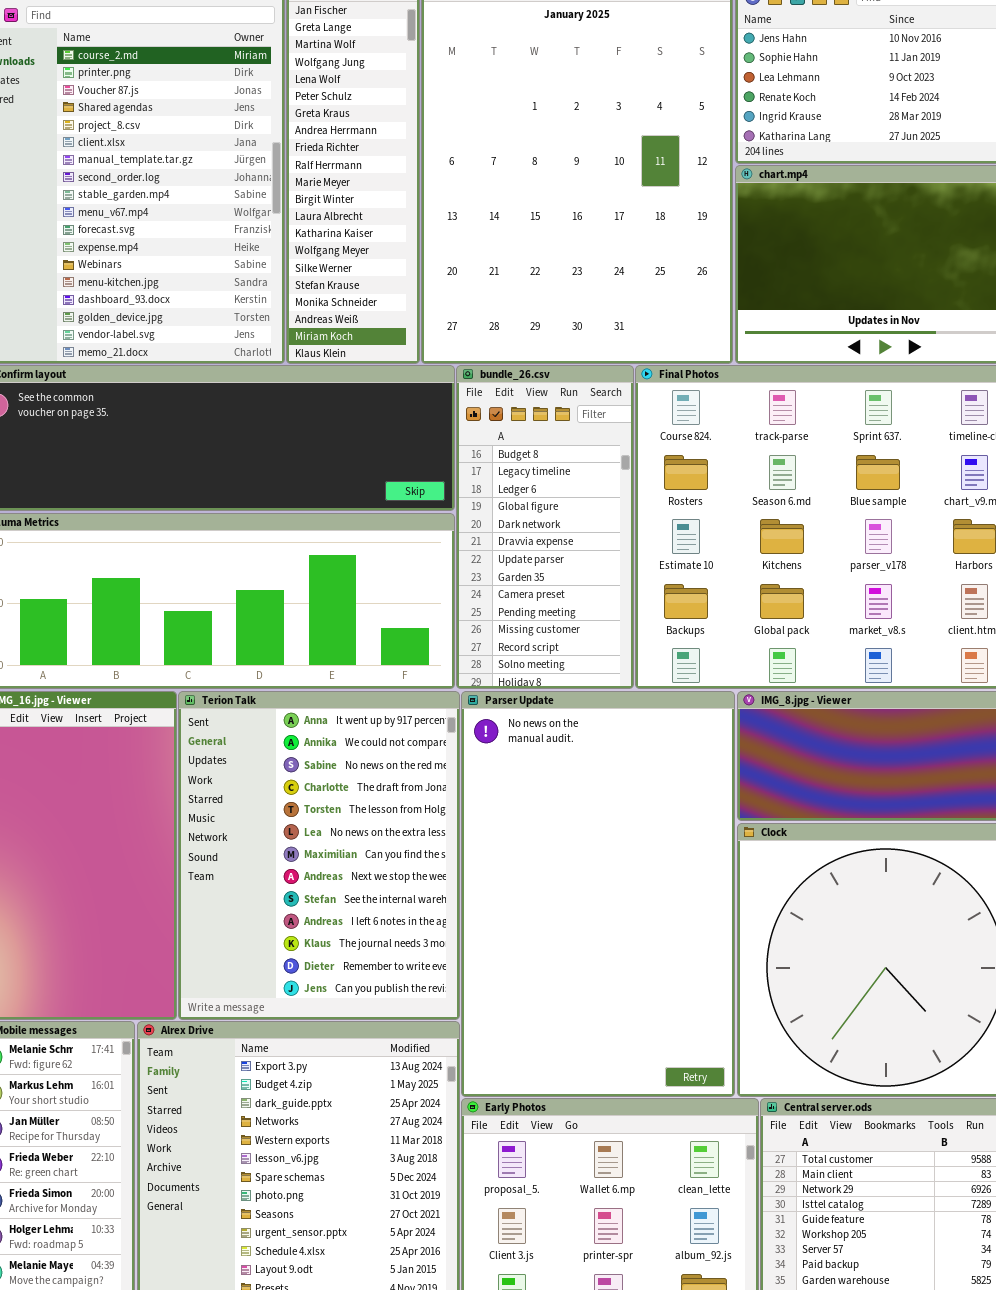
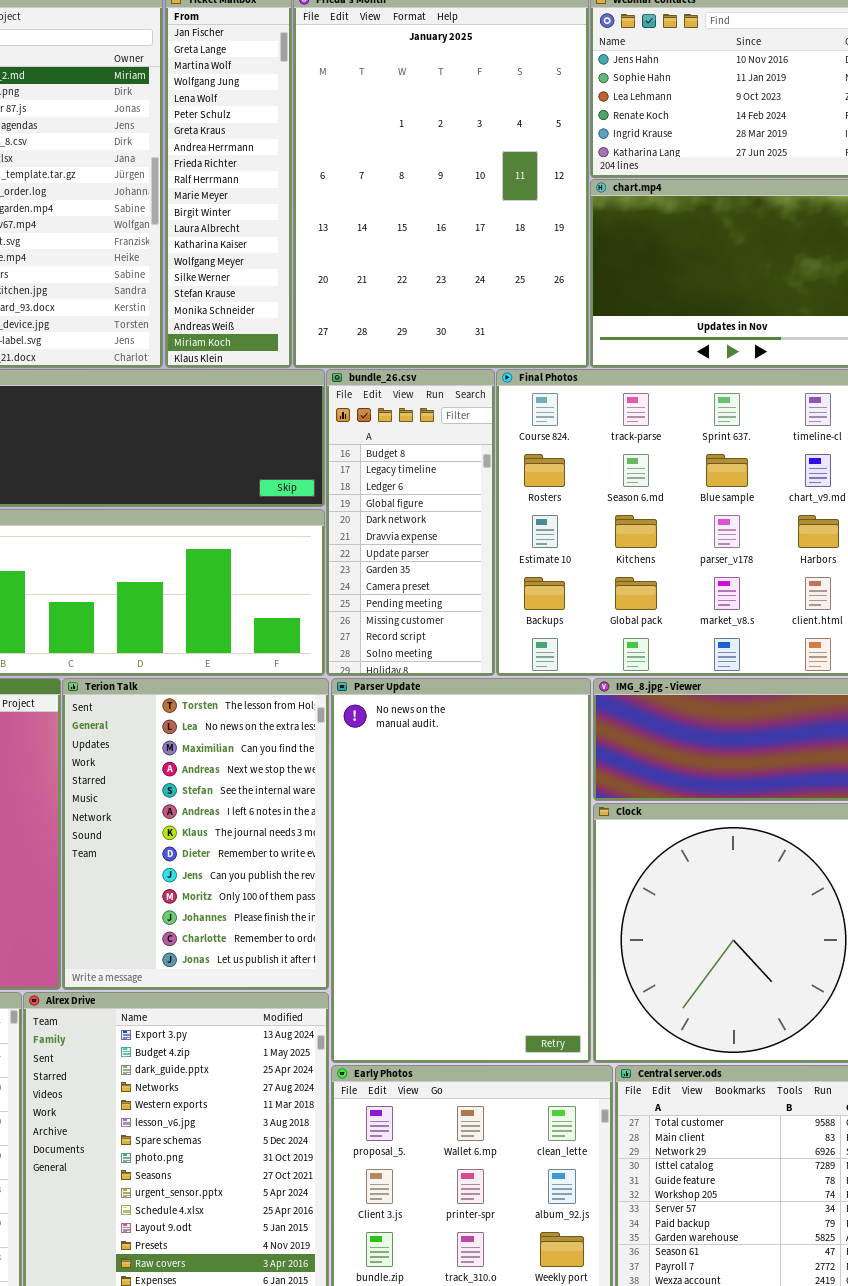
Terion Talk: [178,691,460,1020] -> [62,678,329,990], scrolled down 4 rows

